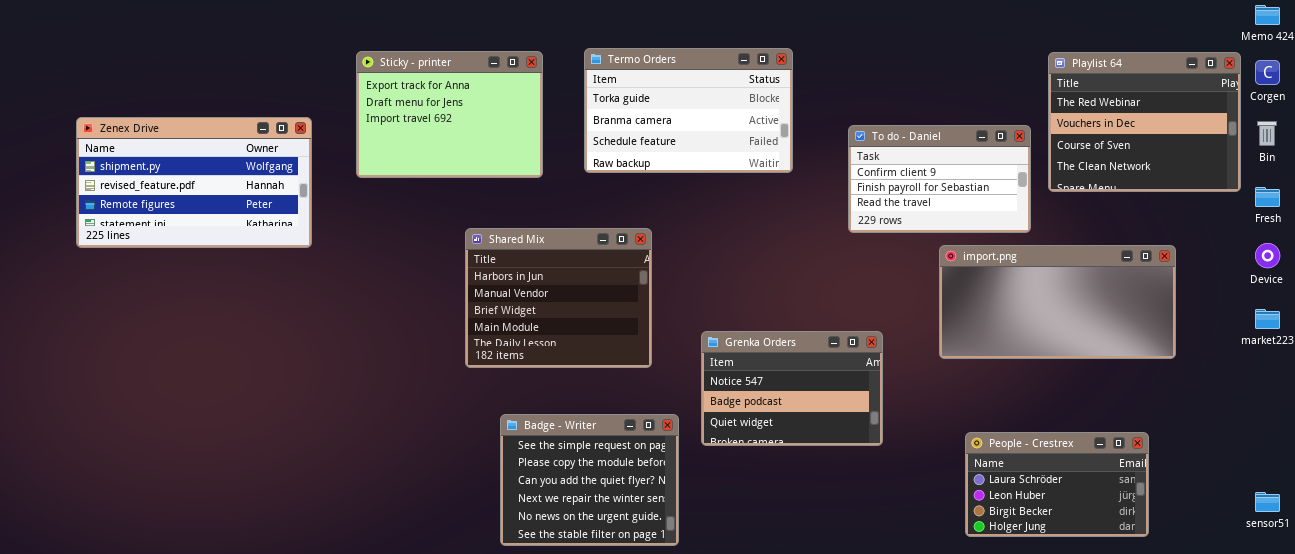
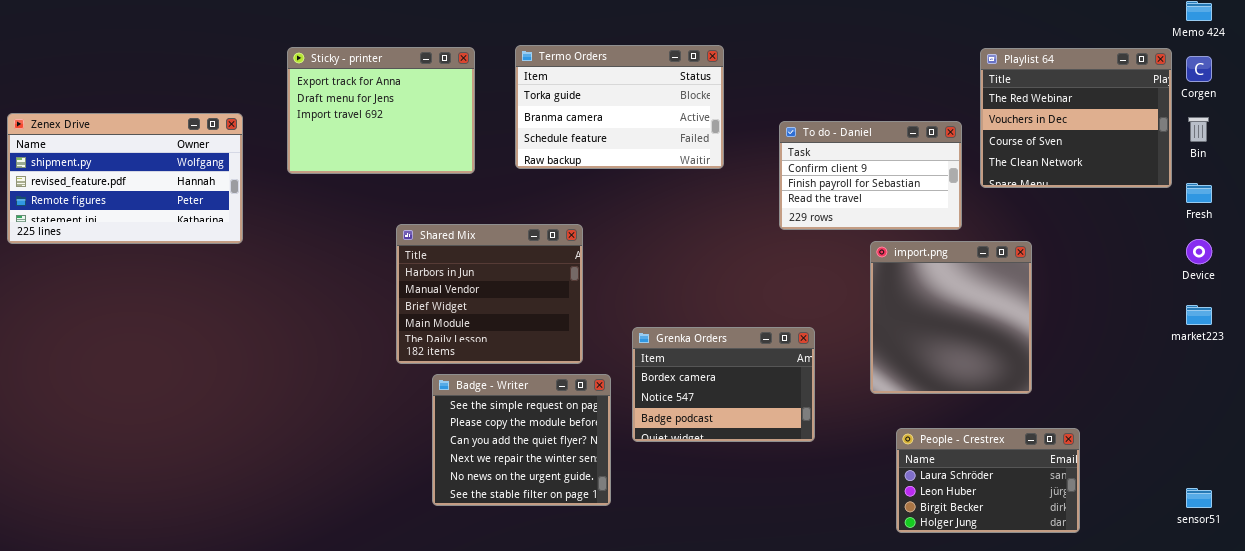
import.png: [939,245,1176,359] -> [870,241,1032,394], resized
Grenka Orders: [701,331,883,446] -> [632,327,815,442], scrolled up 1 row
Badge - Writer: [500,414,679,546] -> [432,374,611,506], moved

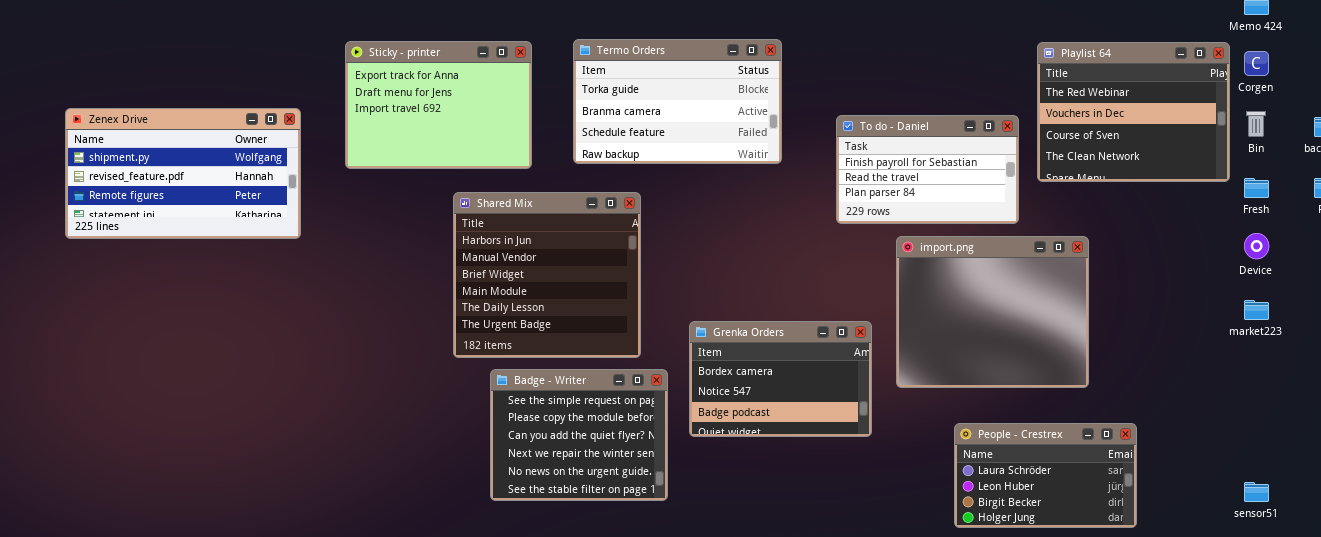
To do - Daniel: [779,121,962,230] -> [836,115,1019,224], scrolled down 1 row
Shared Mix: [396,224,583,364] -> [453,192,641,358], resized
import.png: [870,241,1032,394] -> [896,236,1089,388], resized

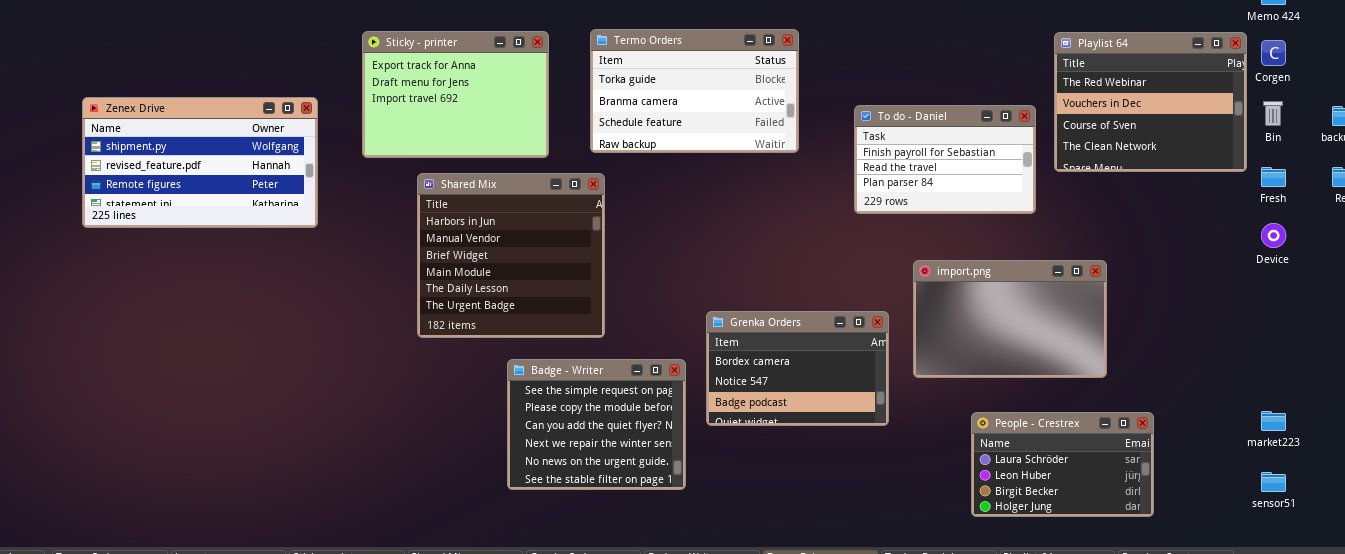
Shared Mix: [453,192,641,358] -> [417,173,605,338], moved
import.png: [896,236,1089,388] -> [913,260,1107,378], resized
market223: [1244,300,1269,320] -> [1261,411,1286,431], moved

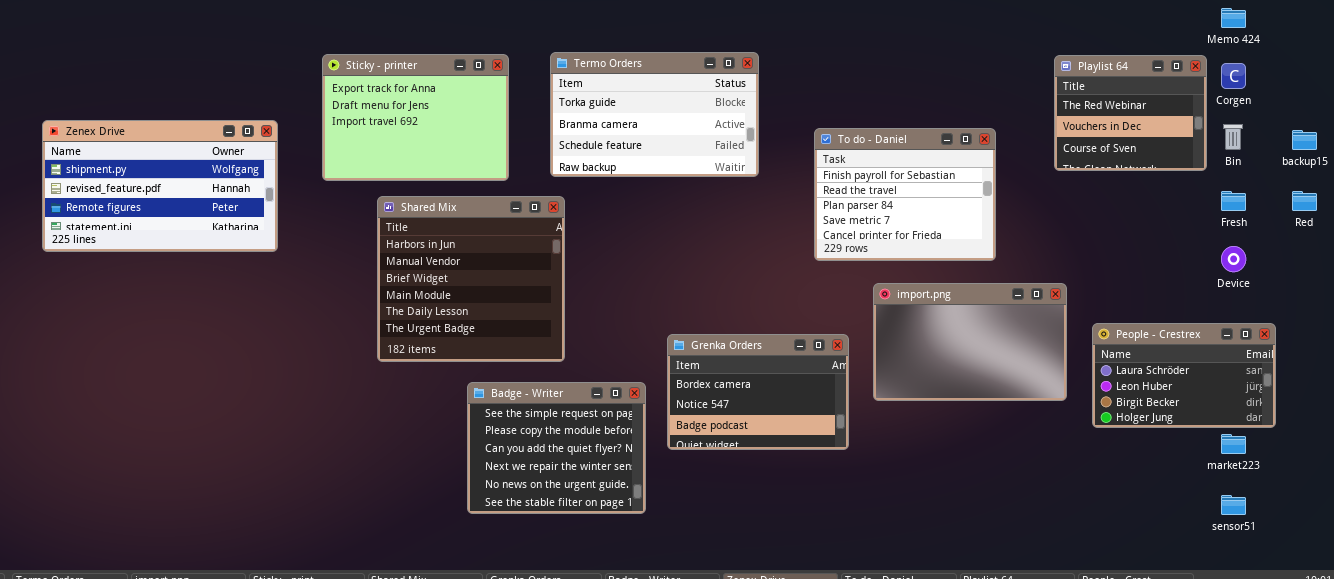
Playlist 64: [1054,32,1247,172] -> [1054,55,1207,171], resized
To do - Daniel: [854,105,1036,214] -> [814,128,996,261], resized
People - Crestrex: [971,412,1154,517] -> [1092,323,1276,428], moved

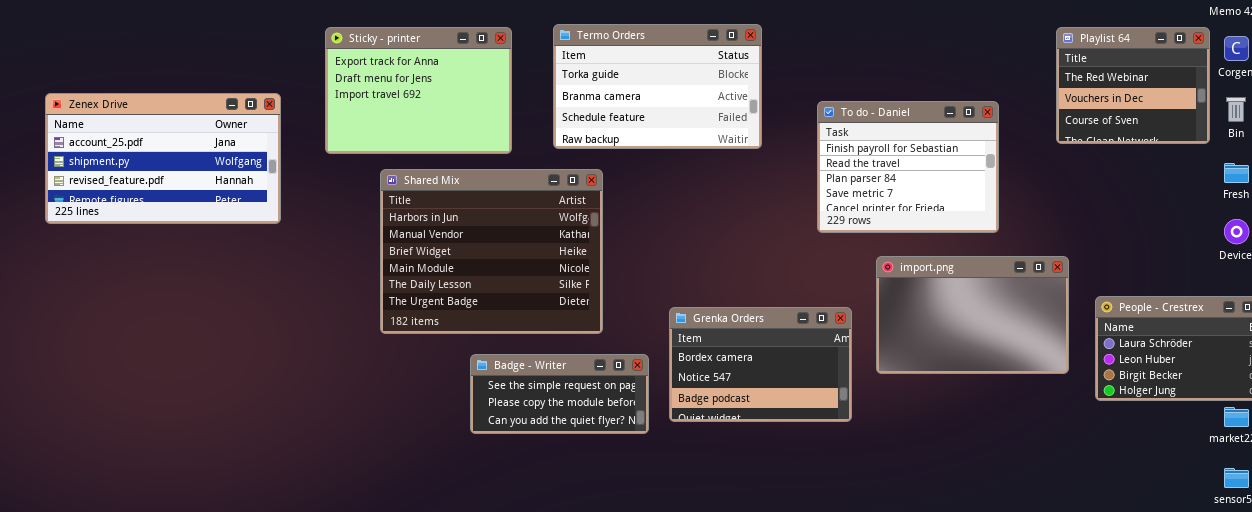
Zenex Drive: [42,120,278,252] -> [45,93,281,224], scrolled up 1 row
Shared Mix: [377,196,565,362] -> [380,169,603,334], resized
Badge - Writer: [467,382,646,514] -> [470,354,649,434], resized

